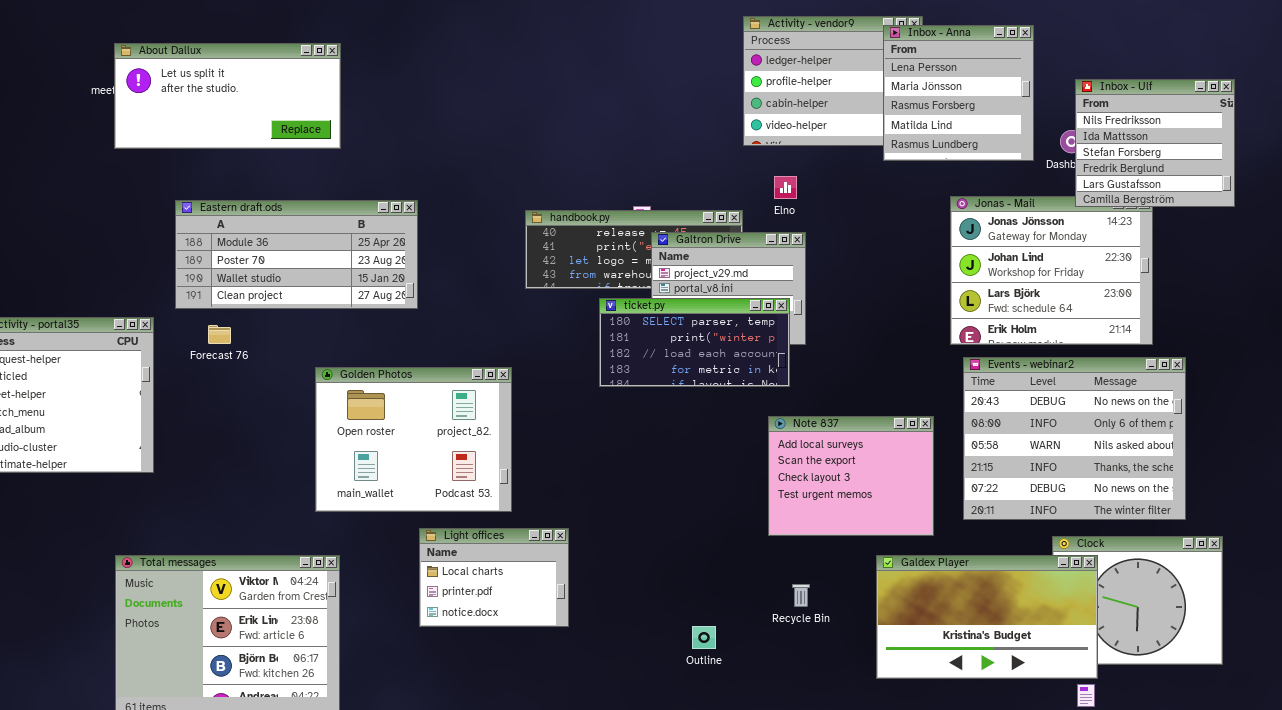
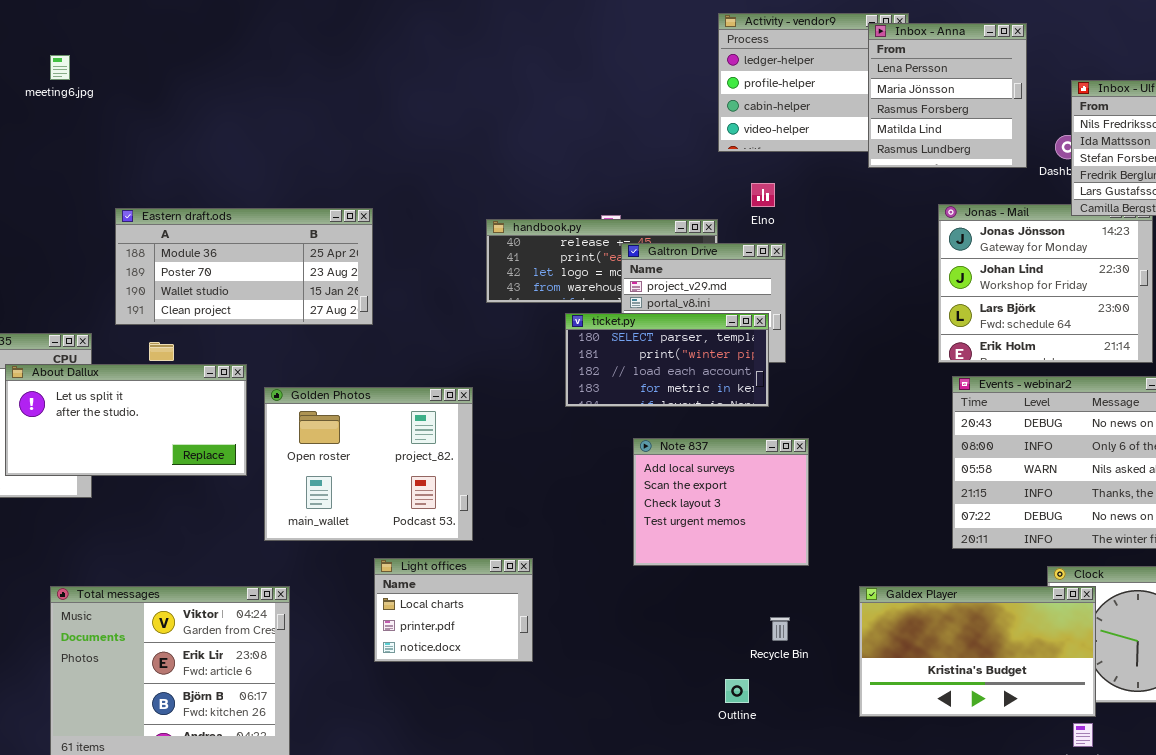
About Dallux: [114,43,341,149] -> [5,364,247,476], moved
Note 837: [768,416,934,536] -> [633,438,809,566], moved
Outline: [692,626,716,649] -> [725,679,749,703], moved

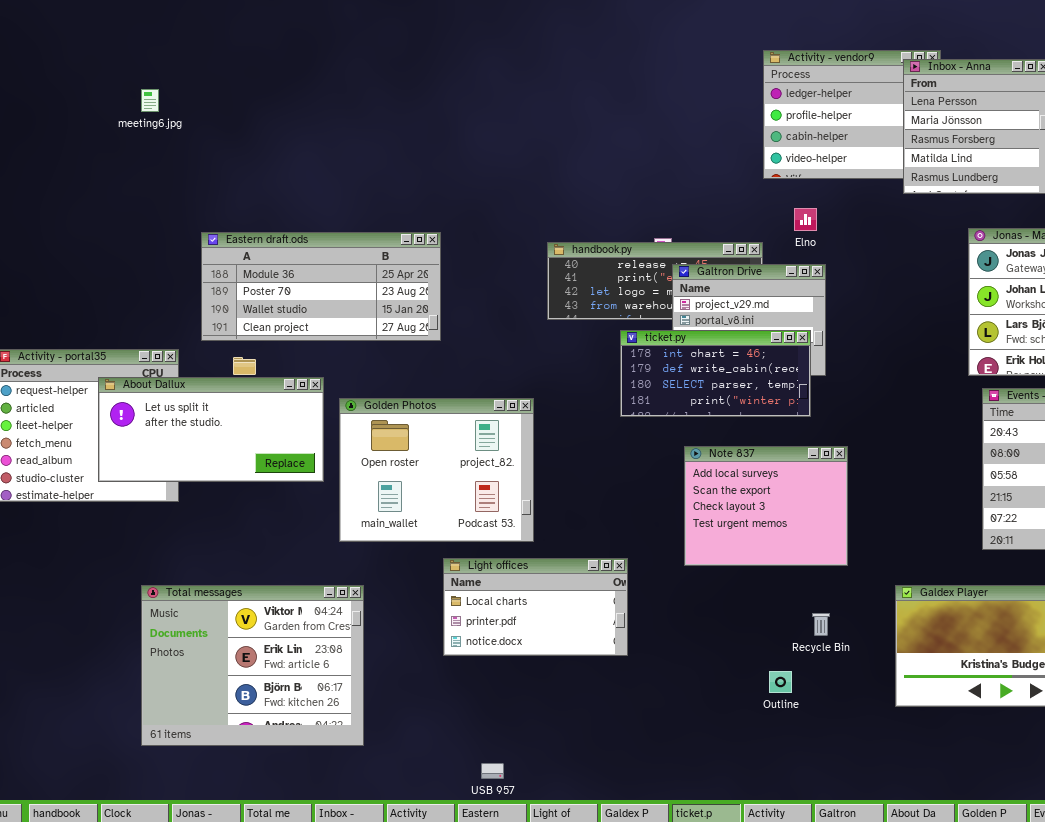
ticket.py: [565,313,769,407] -> [620,330,811,417], scrolled up 2 rows
Light offices: [374,558,533,662] -> [443,558,628,656], resized

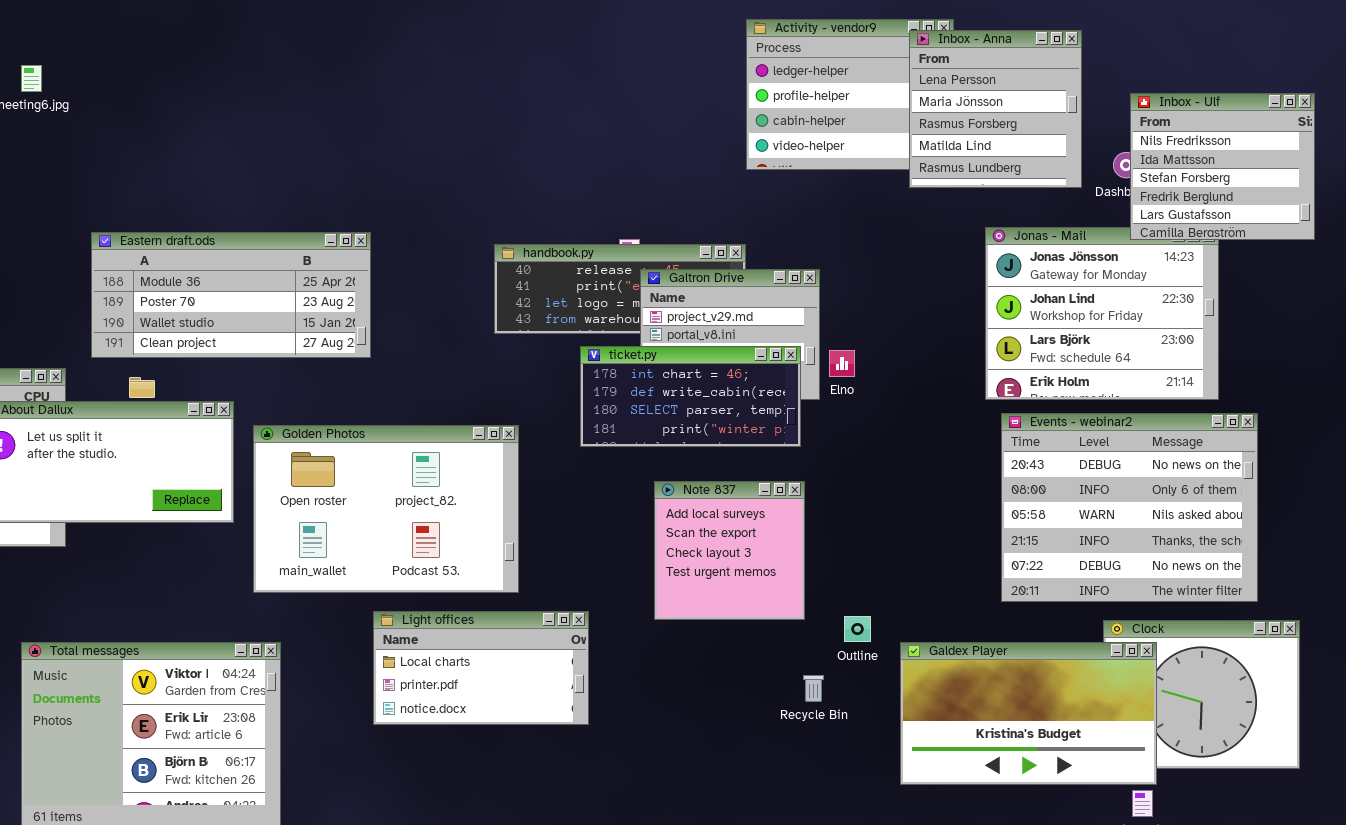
Elno: [794,208,817,231] -> [829,350,855,377], moved
Golden Photos: [339,398,534,542] -> [253,425,519,593], resized
Note 837: [684,446,848,566] -> [654,481,805,620], resized
Outline: [769,671,792,693] -> [844,616,871,642], moved

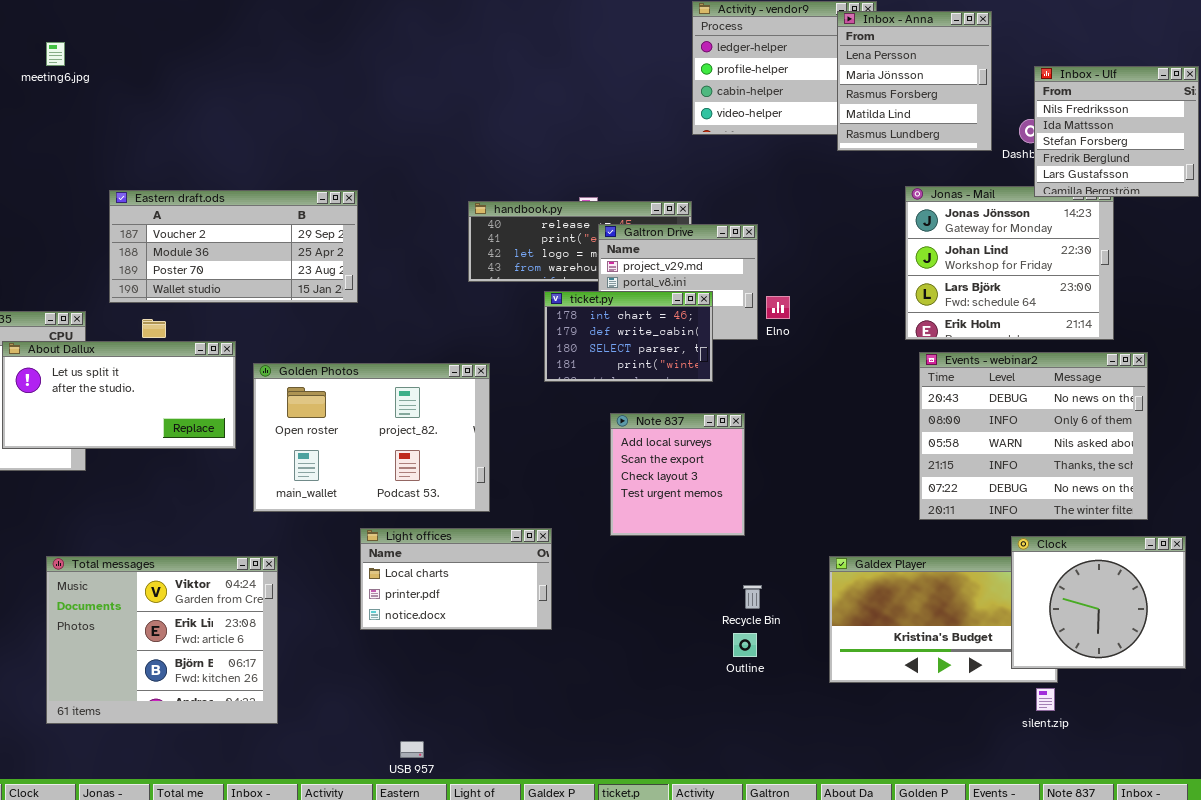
Eastern draft.ods: [91,232,371,358] -> [109,190,358,303], scrolled up 1 row
ticket.py: [580,346,801,447] -> [544,291,713,382], resized
Outline: [844,616,871,642] -> [733,633,757,657], moved
Clock: [1103,620,1300,769] -> [1011,536,1186,669], raised

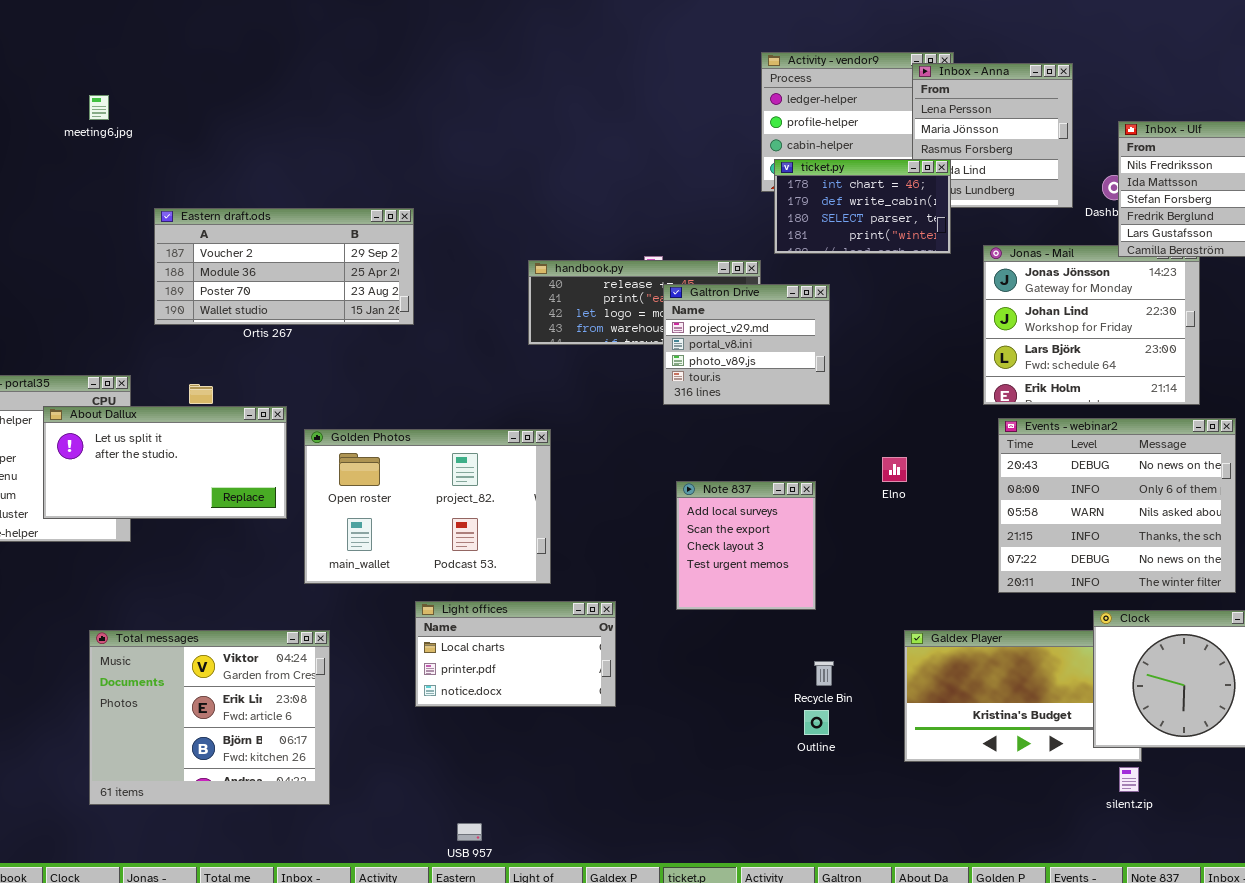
Eastern draft.ods: [109,190,358,303] -> [154,208,414,325], moved
ticket.py: [544,291,713,382] -> [774,159,951,254], moved
Elno: [766,296,790,319] -> [882,457,907,482], moved

